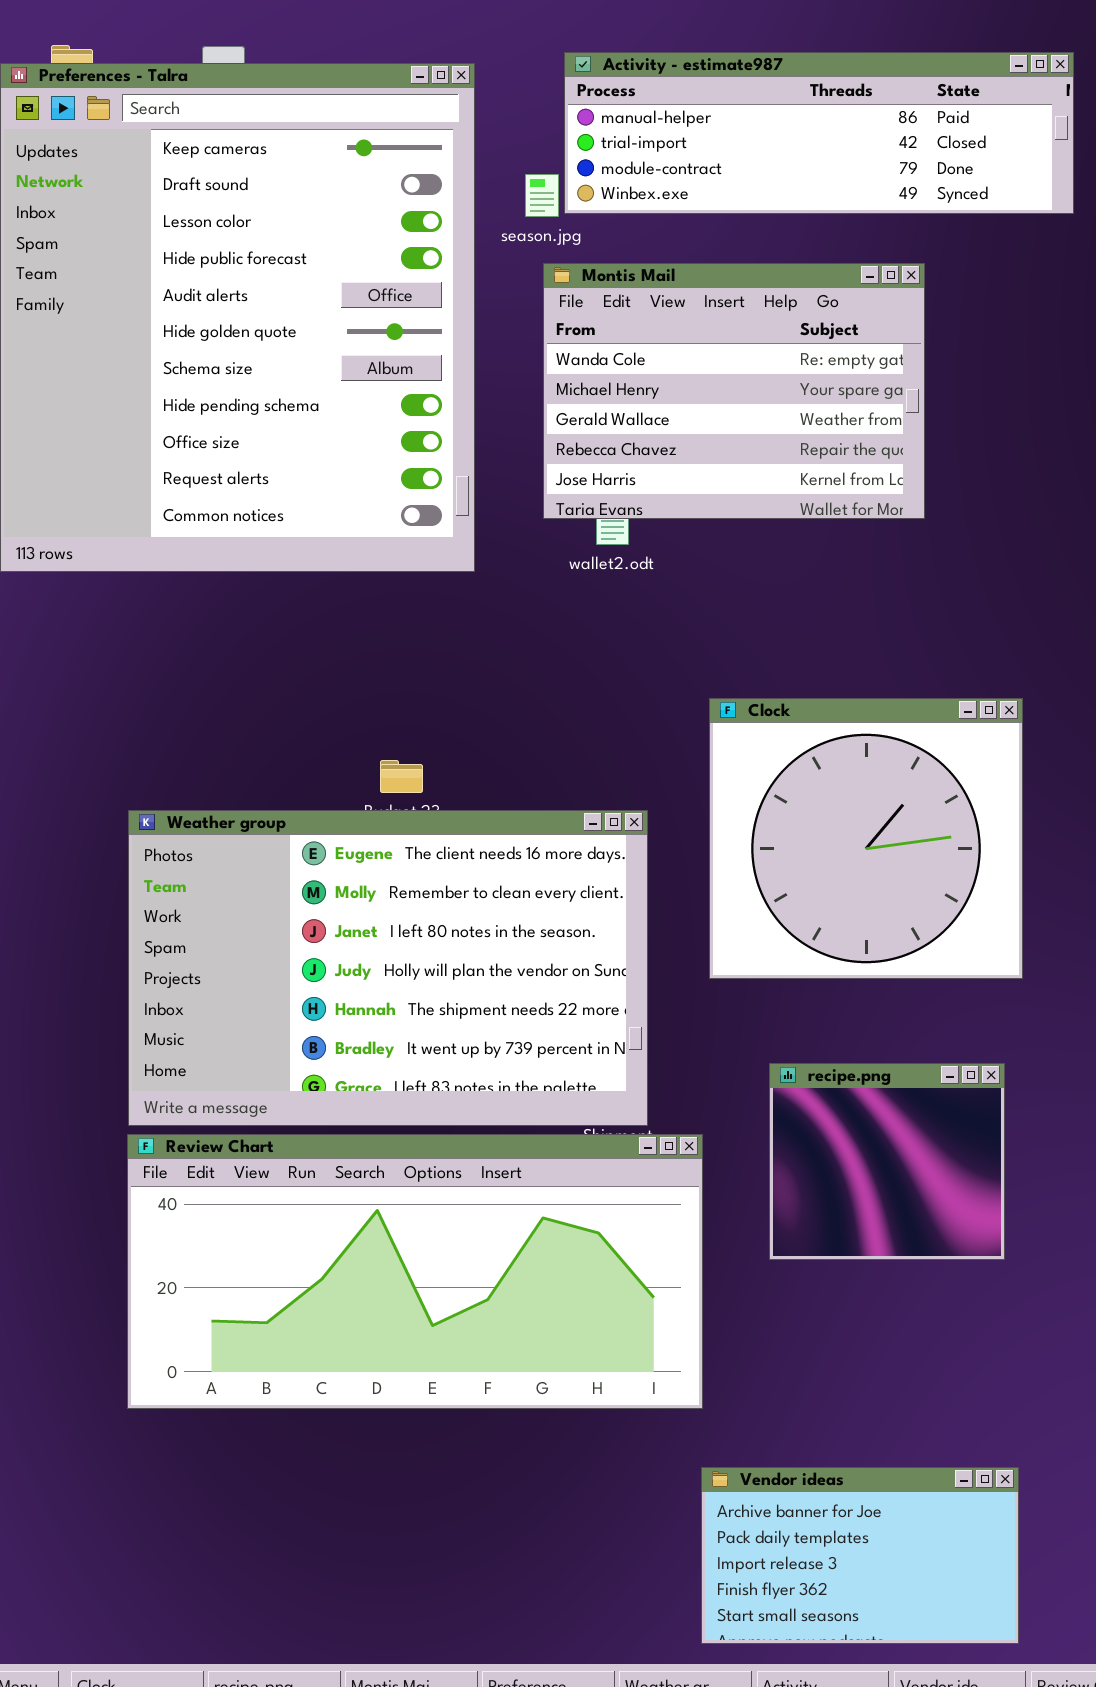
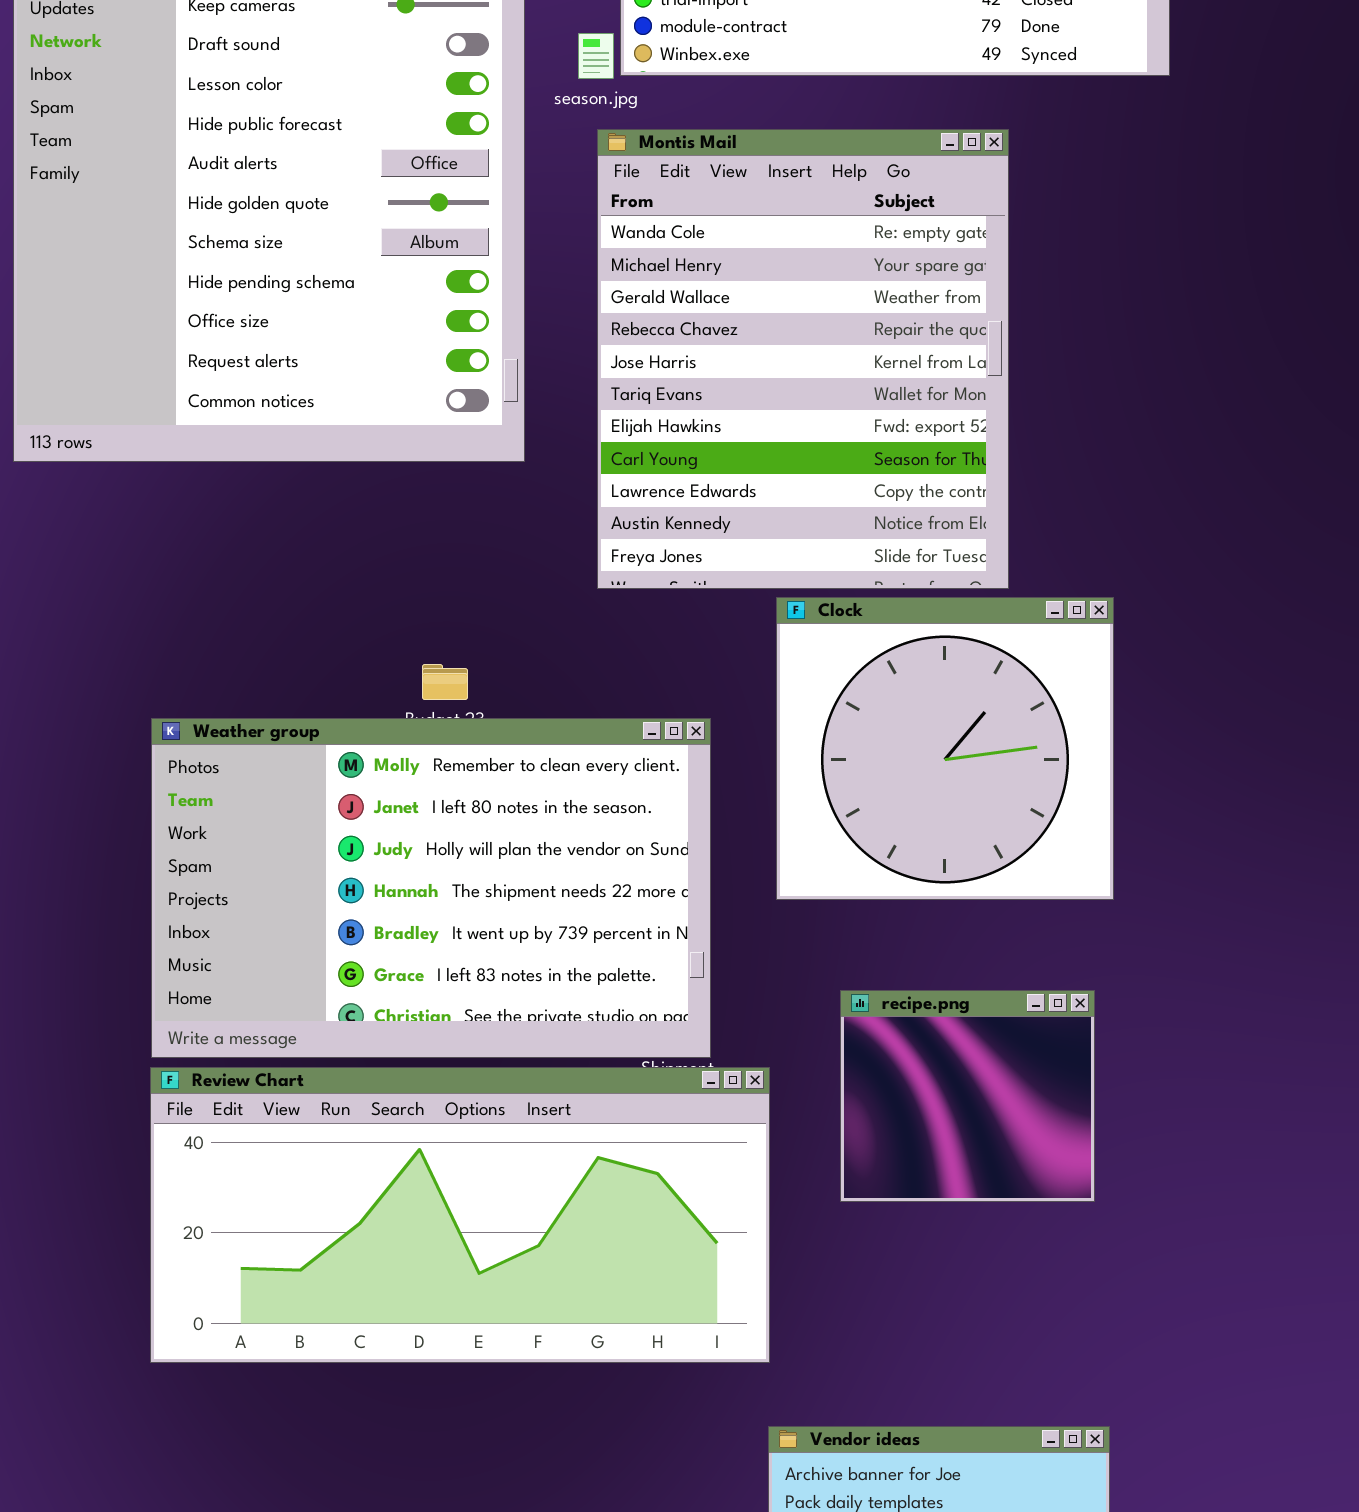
Montis Mail: [543,263,925,519] -> [597,129,1009,589], resized
Weather group: [128,810,648,1126] -> [151,718,711,1058], scrolled down 1 row

